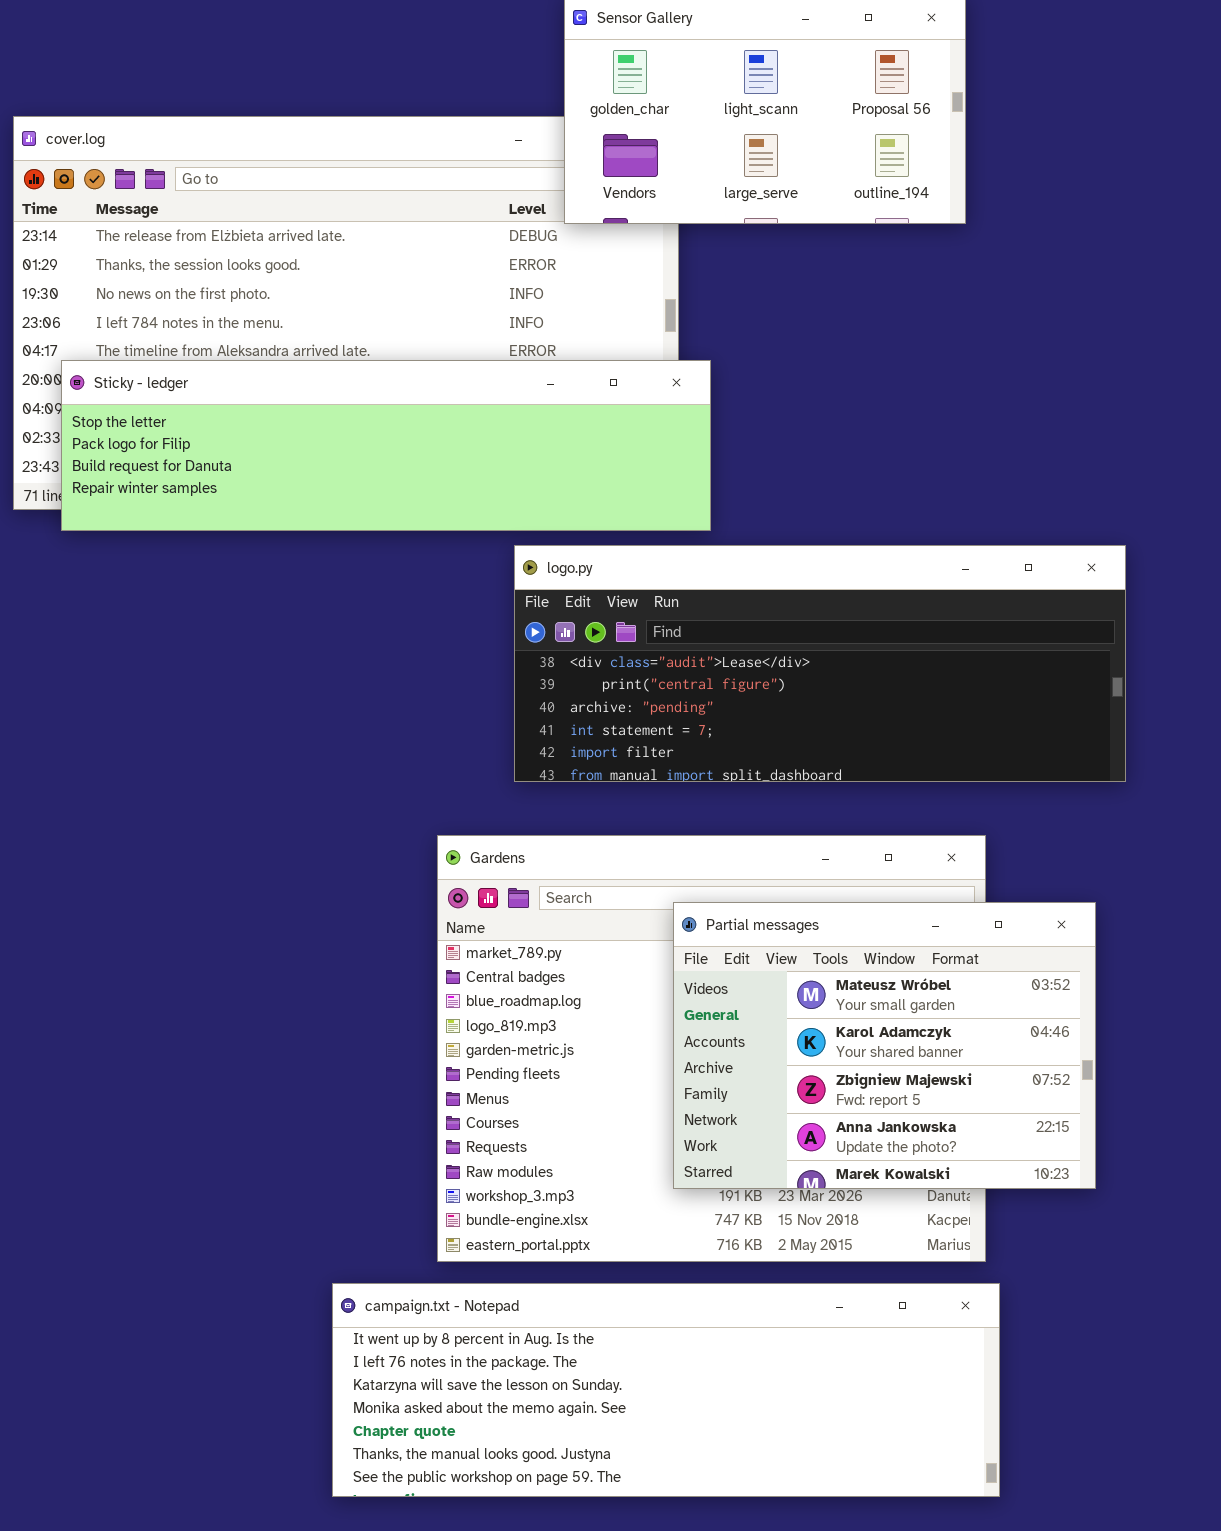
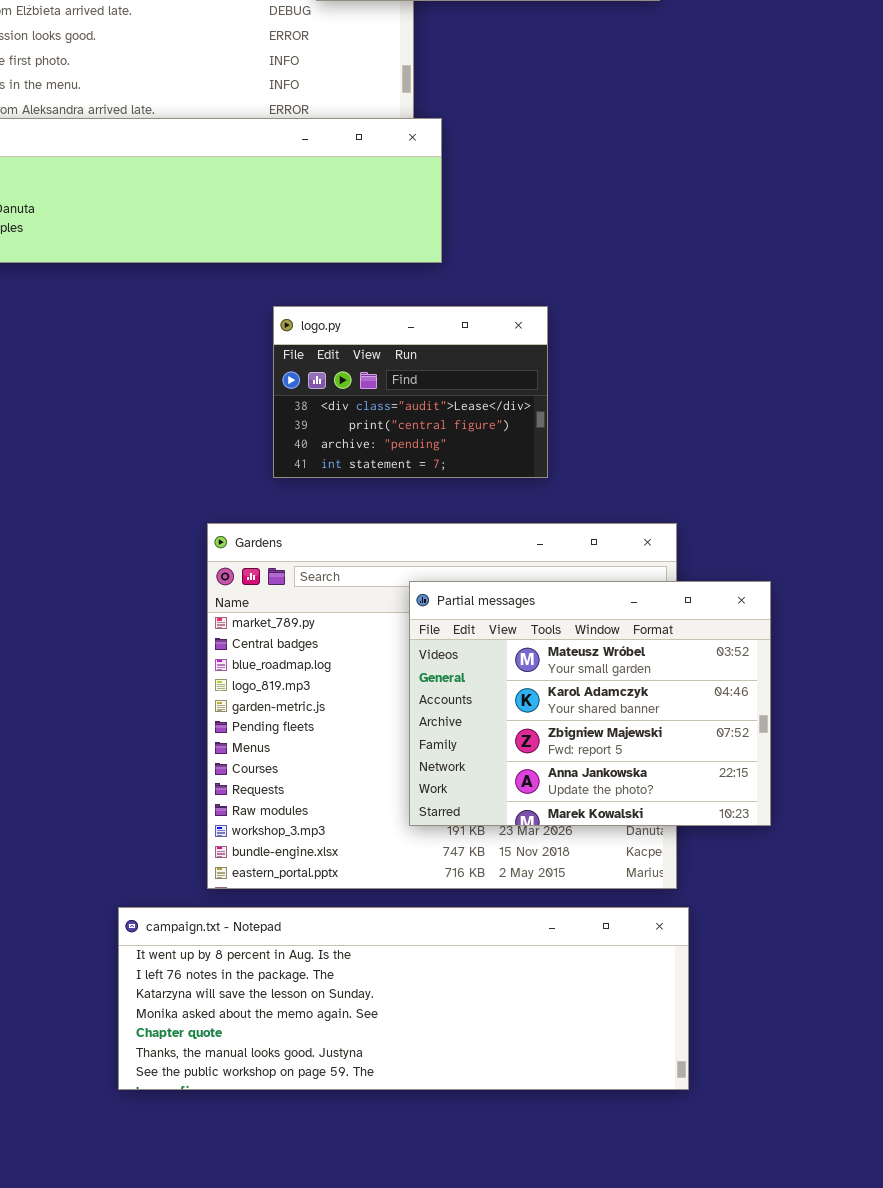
logo.py: [514,545,1126,782] -> [273,306,548,478], resized

